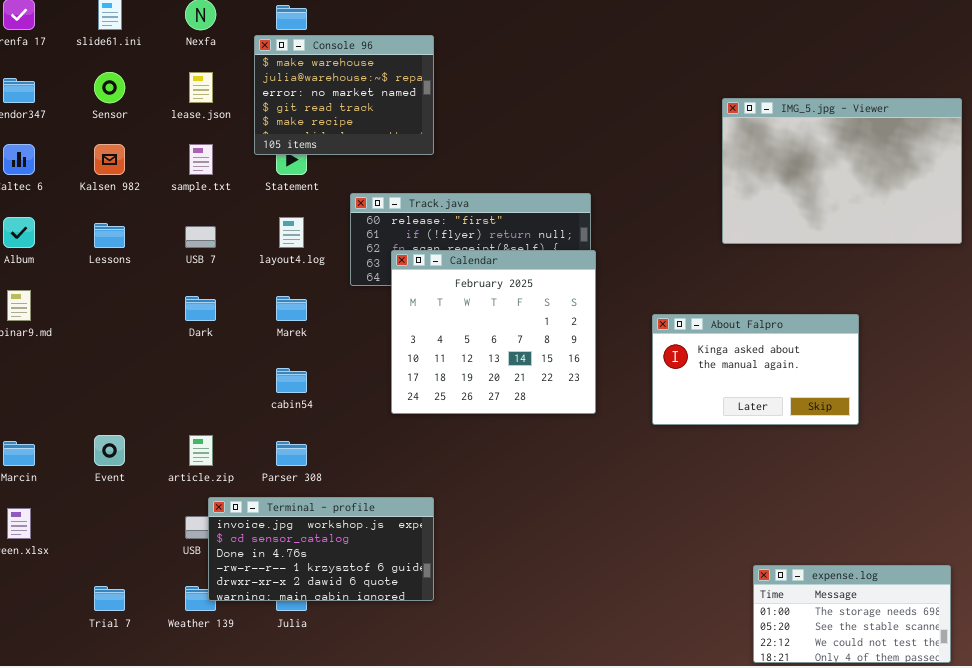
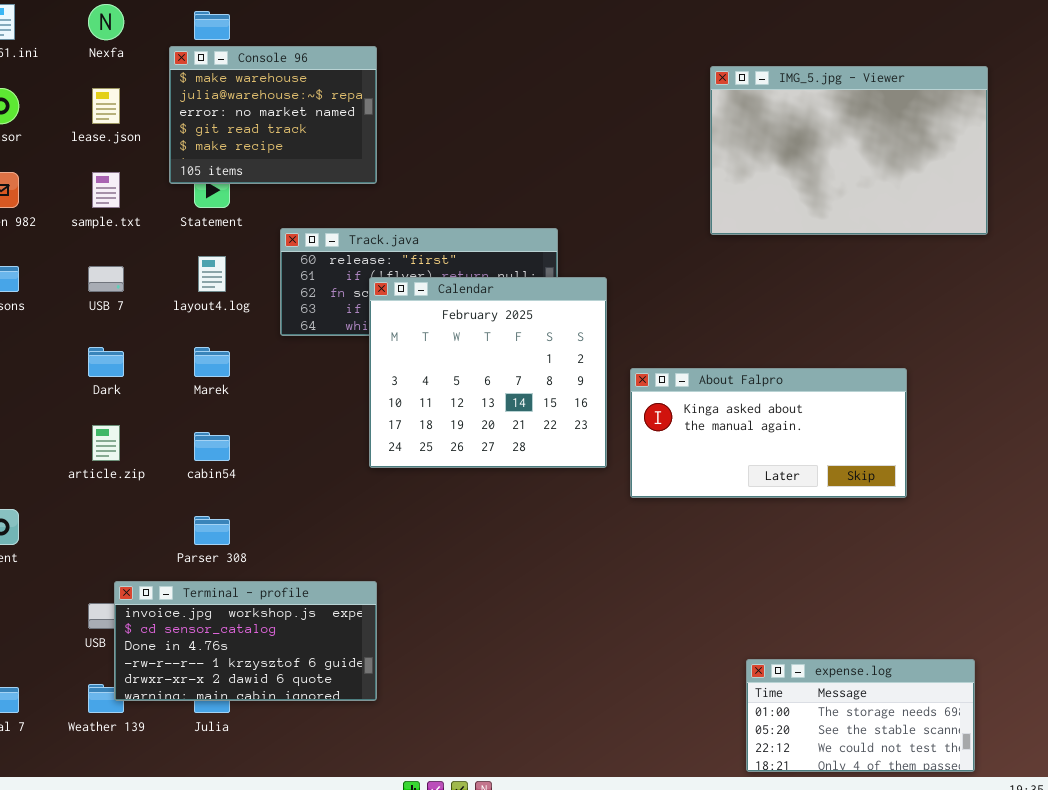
IMG_5.jpg - Viewer: [722,98,962,244] -> [710,66,988,235], moved
Calendar: [391,250,596,414] -> [369,277,607,468], moved
About Falpro: [652,314,859,425] -> [630,368,907,498], resized
article.zip: [189,435,213,466] -> [92,425,120,461], moved

